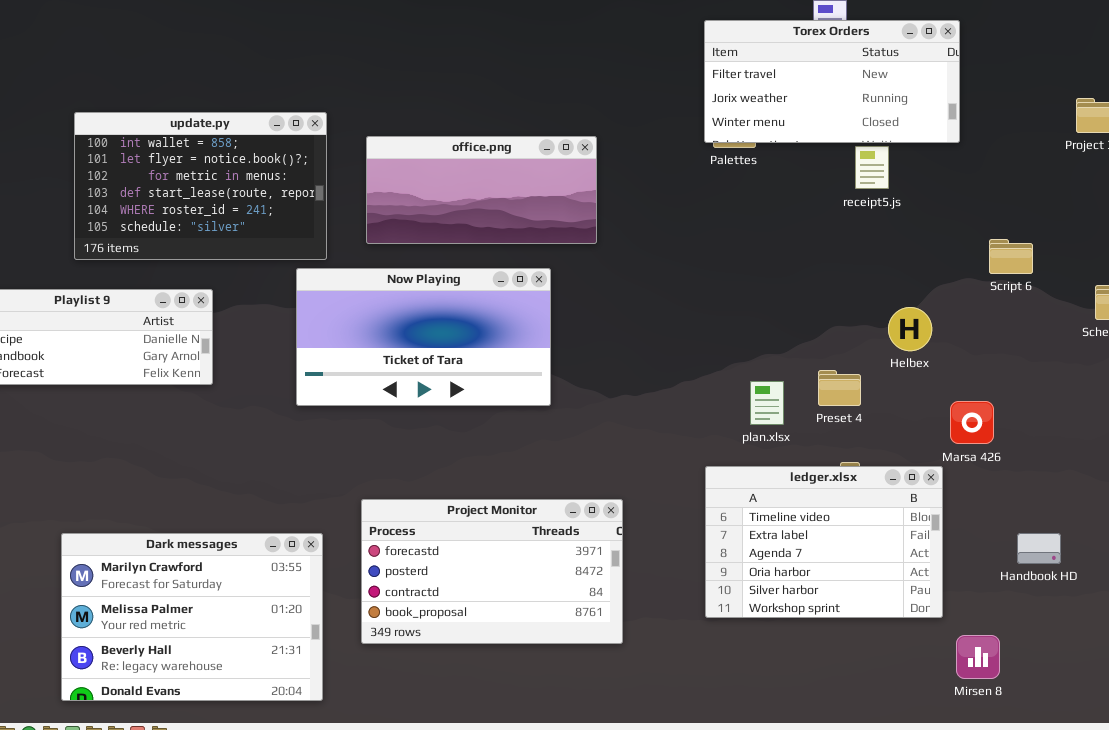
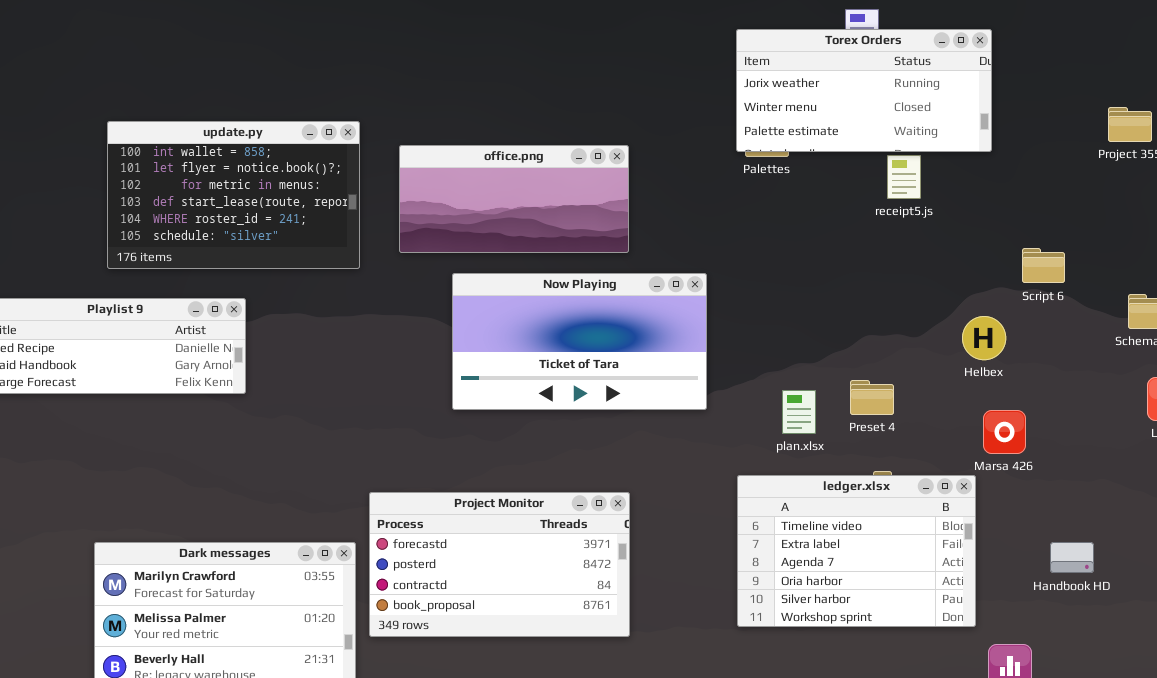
Torex Orders: [704,20,960,143] -> [736,29,992,152], scrolled down 1 row
Now Playing: [296,268,551,406] -> [452,273,707,410], moved
Helbex: [888,307,932,351] -> [962,316,1006,360], moved
Project Monitor: [361,499,623,644] -> [369,492,630,637], moved

